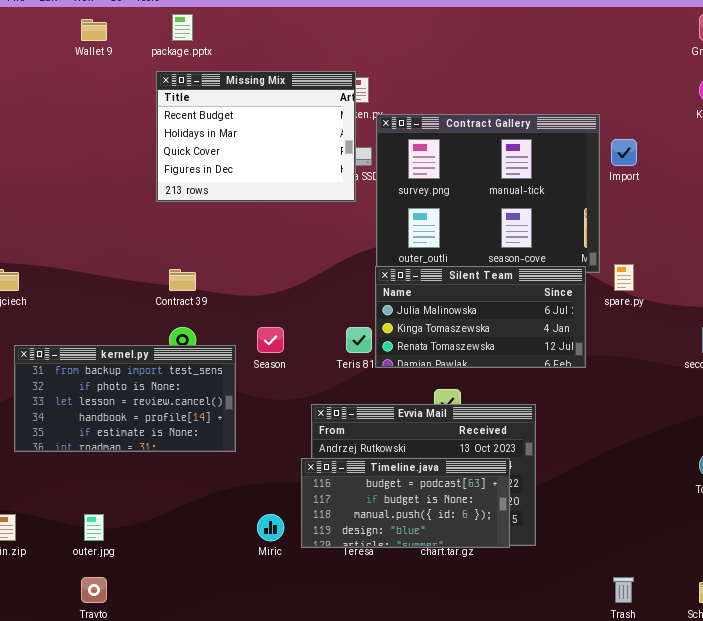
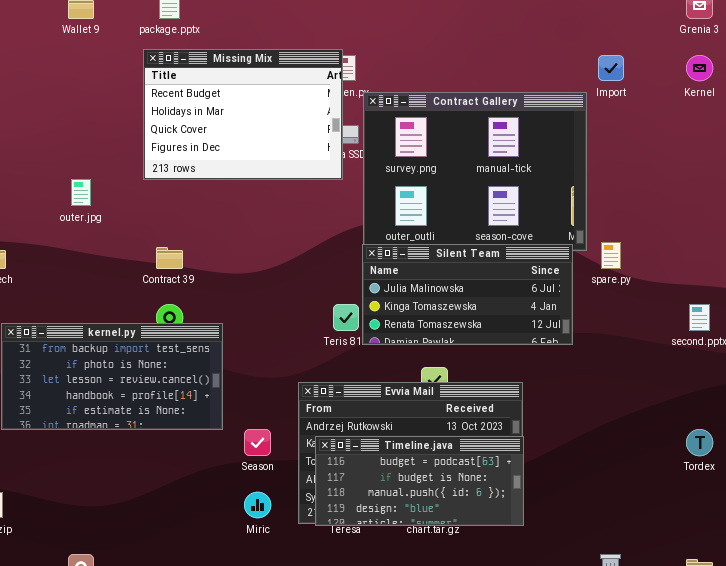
Import: [611,139,637,166] -> [598,55,624,81], moved
Season: [257,327,284,353] -> [244,429,271,456], moved
Timeline.java: [301,458,510,548] -> [315,436,524,526], moved
outer.jpg: [84,514,104,541] -> [71,179,91,206], moved

